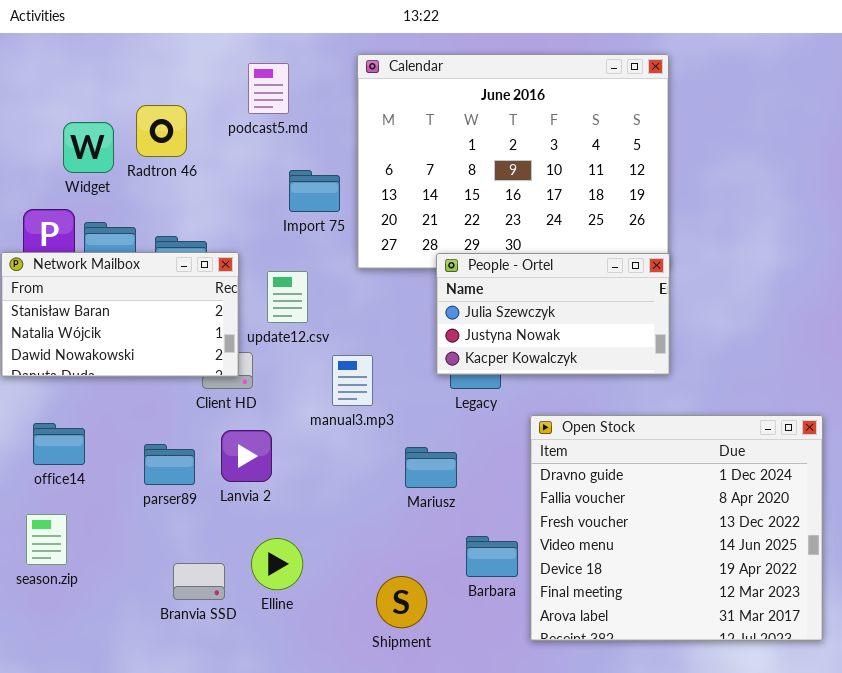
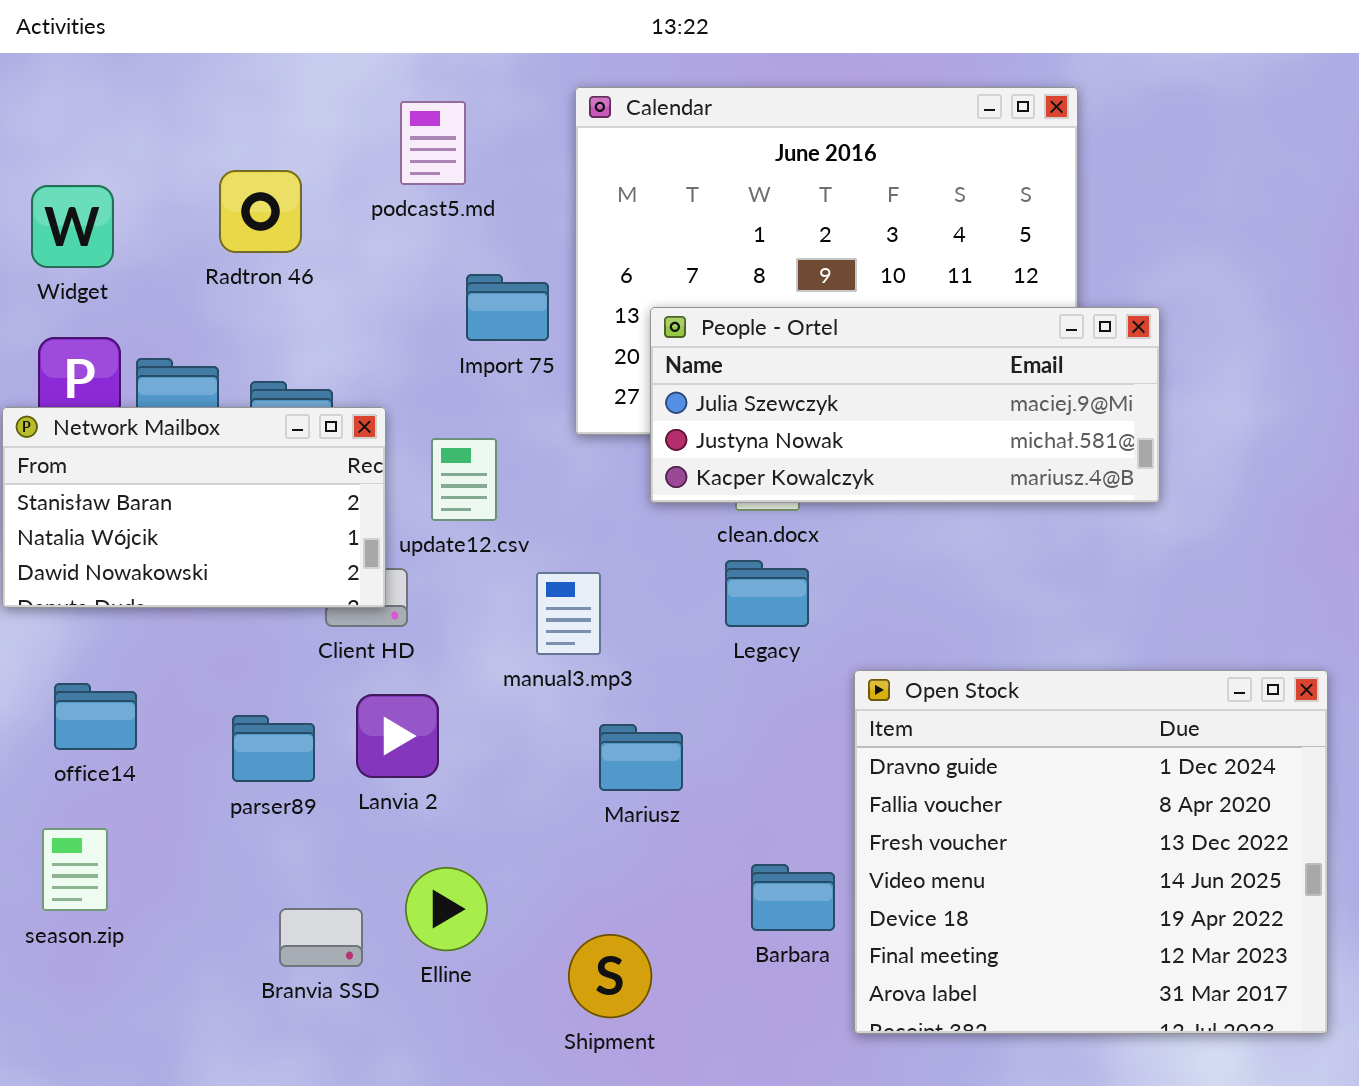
Widget: [63,122,114,173] -> [31,185,114,268], moved
People - Ortel: [436,253,670,375] -> [650,307,1160,503], moved, resized
Mariusz: [405,447,457,488] -> [599,724,683,791], moved
Shipment: [376,576,427,628] -> [568,934,652,1018], moved

